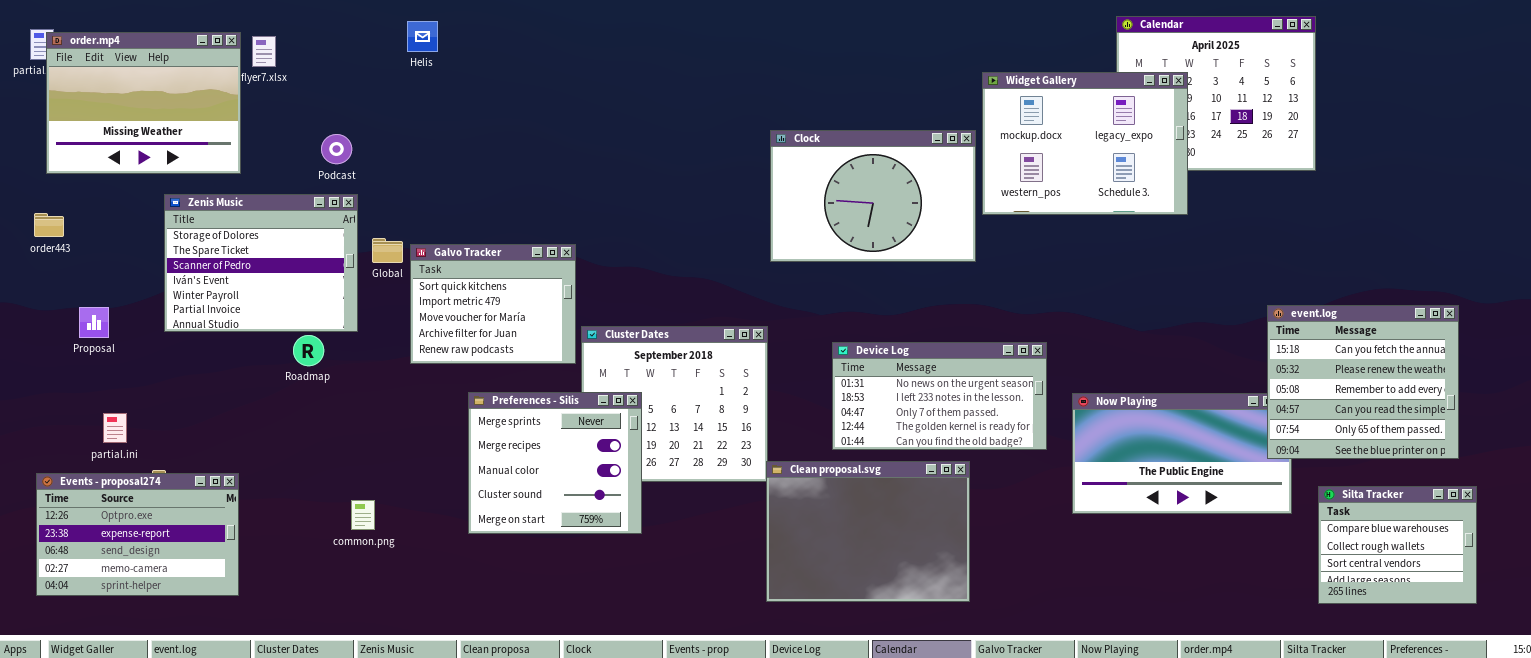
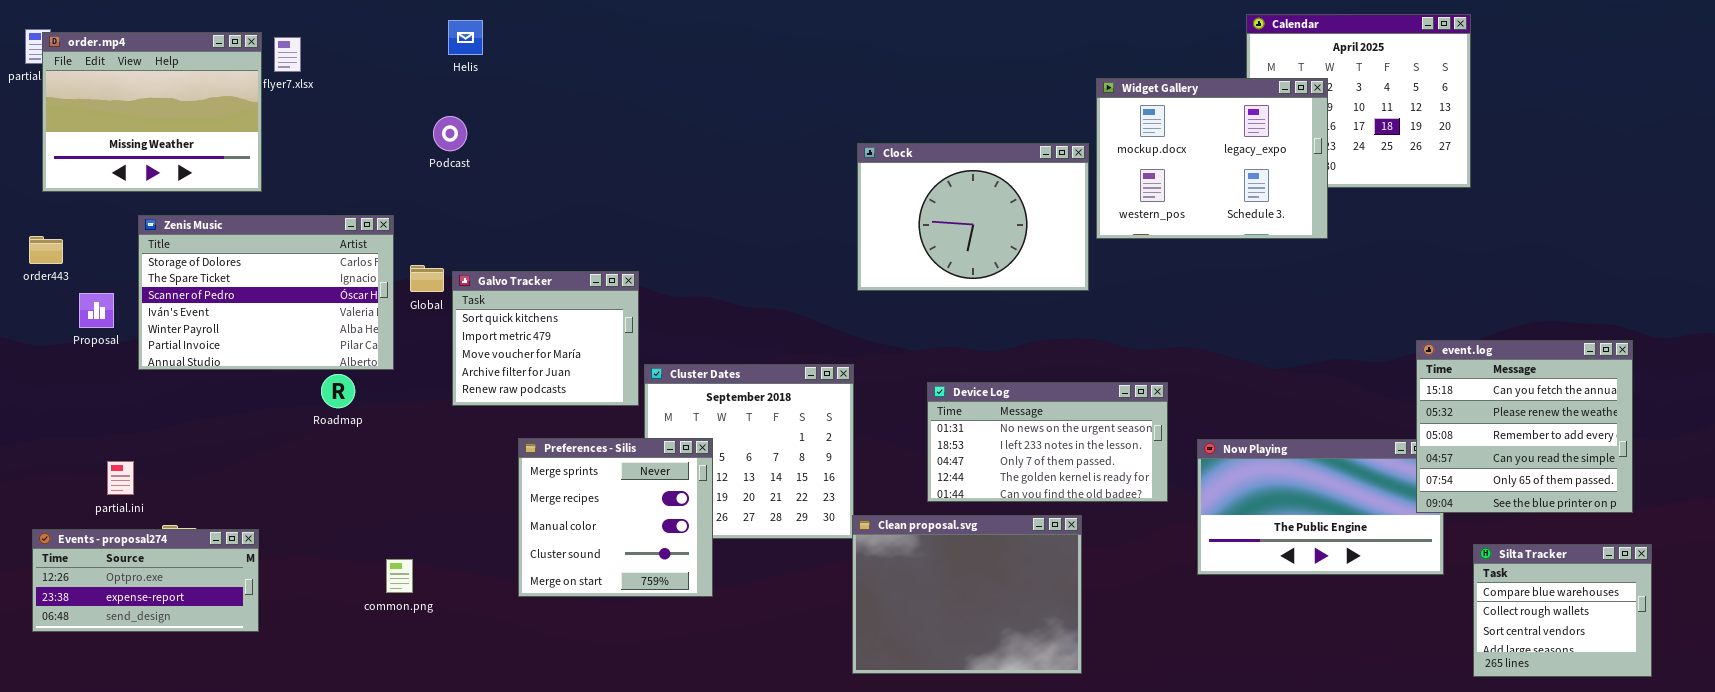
Podcast: [321,134,352,164] -> [433,116,467,151], moved
Zenis Music: [164,194,358,332] -> [138,215,394,370], resized
Proposal: [79,307,109,338] -> [79,293,114,328], moved
Events - proposal274: [36,473,239,596] -> [32,529,259,632], resized

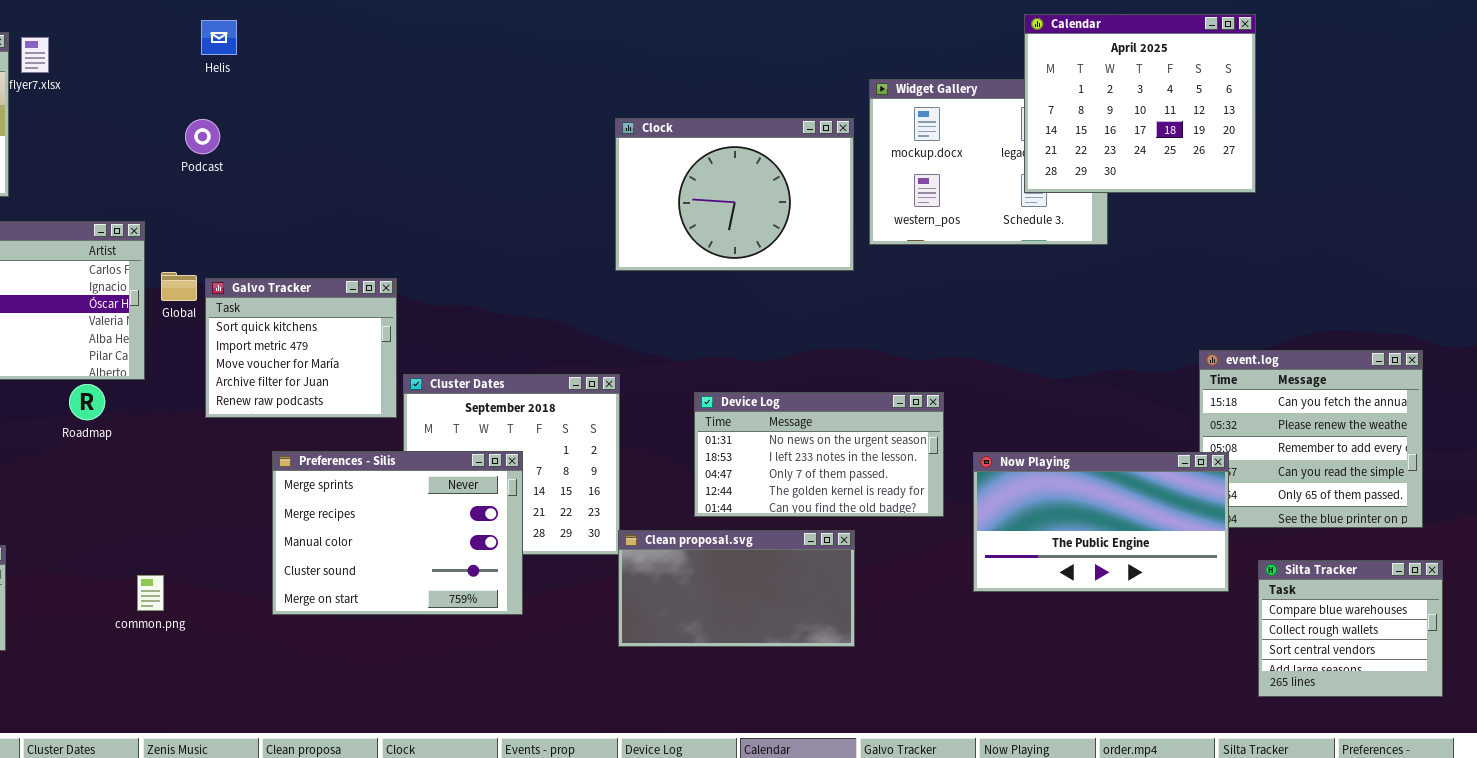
Calendar: [1246,14,1471,188] -> [1024,14,1256,193], raised
Clock: [857,143,1089,291] -> [615,118,854,271], moved
Preferences - Silis: [518,438,713,597] -> [272,451,523,615], resized
Now Playing: [1197,439,1444,575] -> [973,452,1229,592], raised
Clean proposal.svg: [852,515,1082,674] -> [618,530,855,647], resized

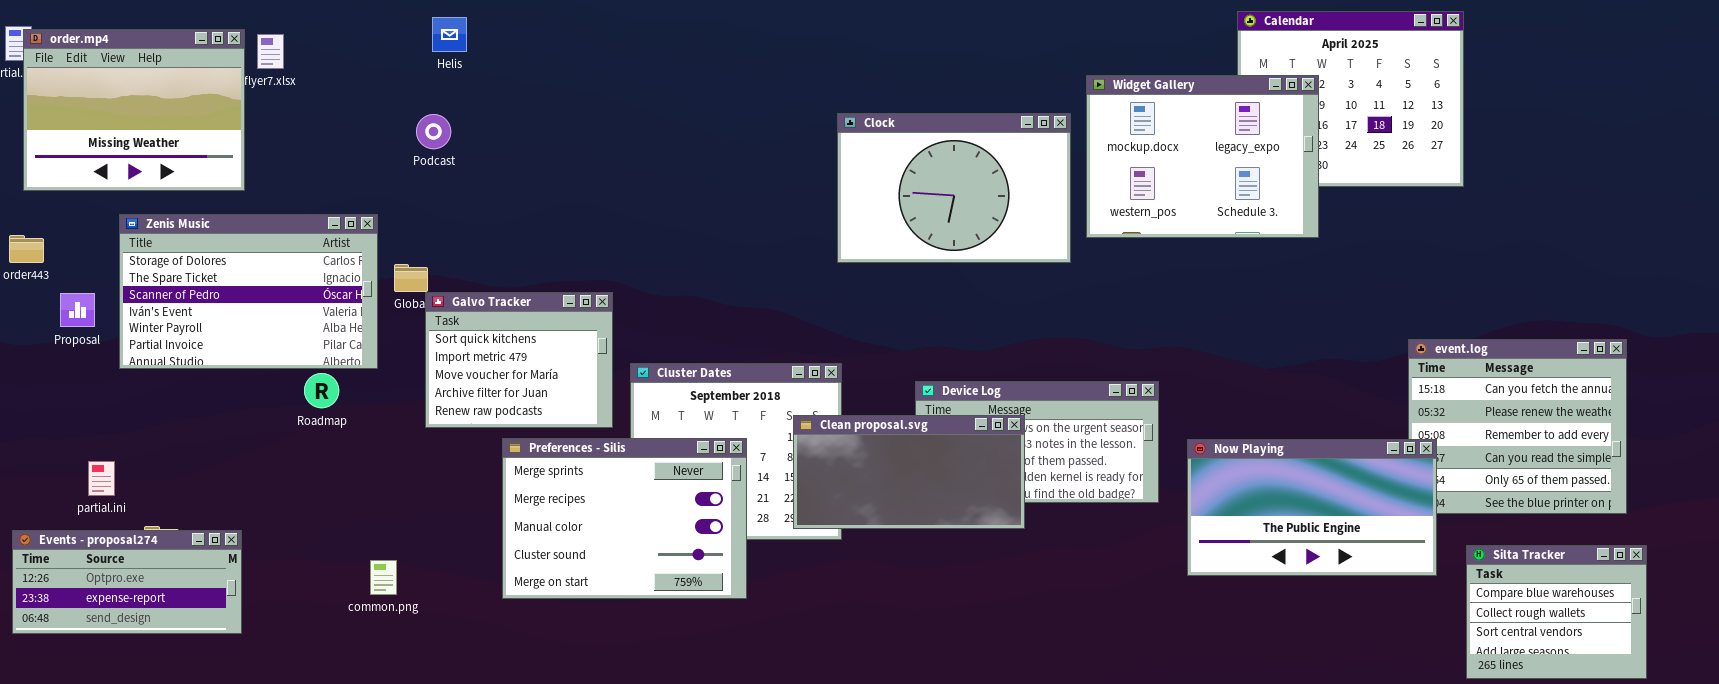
Widget Gallery: [869,79,1108,245] -> [1086,75,1319,238], raised
Galvo Tracker: [205,278,397,418] -> [425,292,613,428], moved
Clean proposal.svg: [618,530,855,647] -> [793,415,1025,529], moved

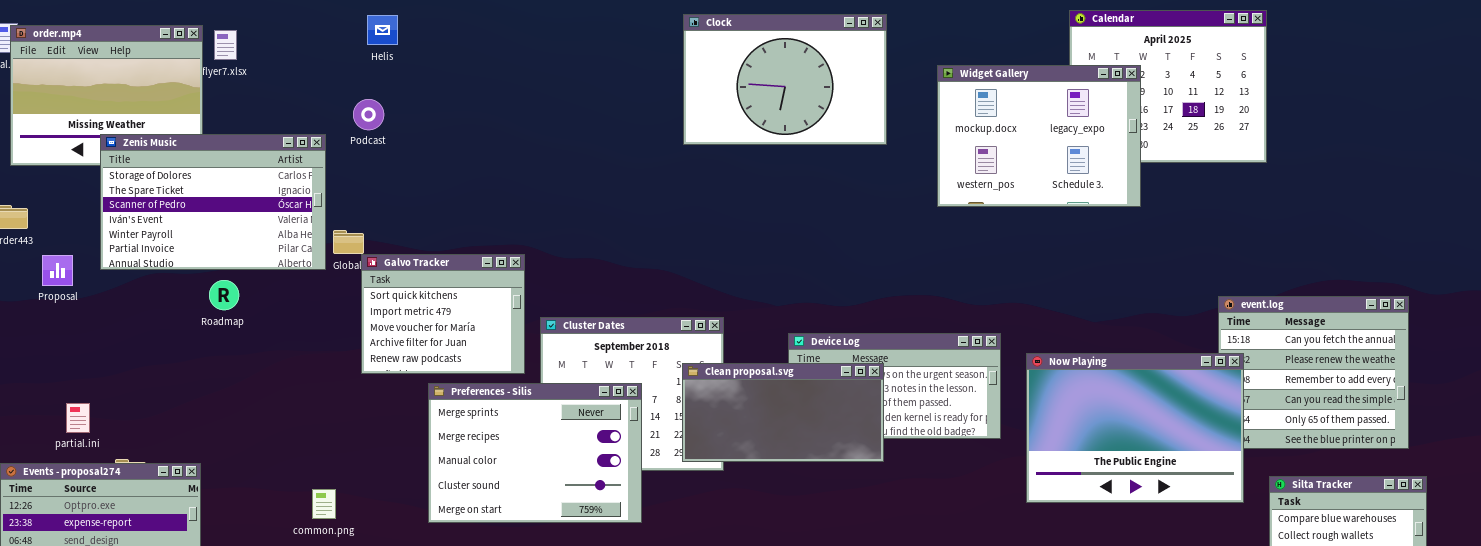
Clock: [837,113,1071,263] -> [683,14,887,145], moved
Zenis Music: [119,214,378,369] -> [100,134,326,270], moved
Roadmap: [304,373,339,408] -> [209,280,239,310], moved
Now Playing: [1187,439,1437,576] -> [1026,353,1244,503], resized

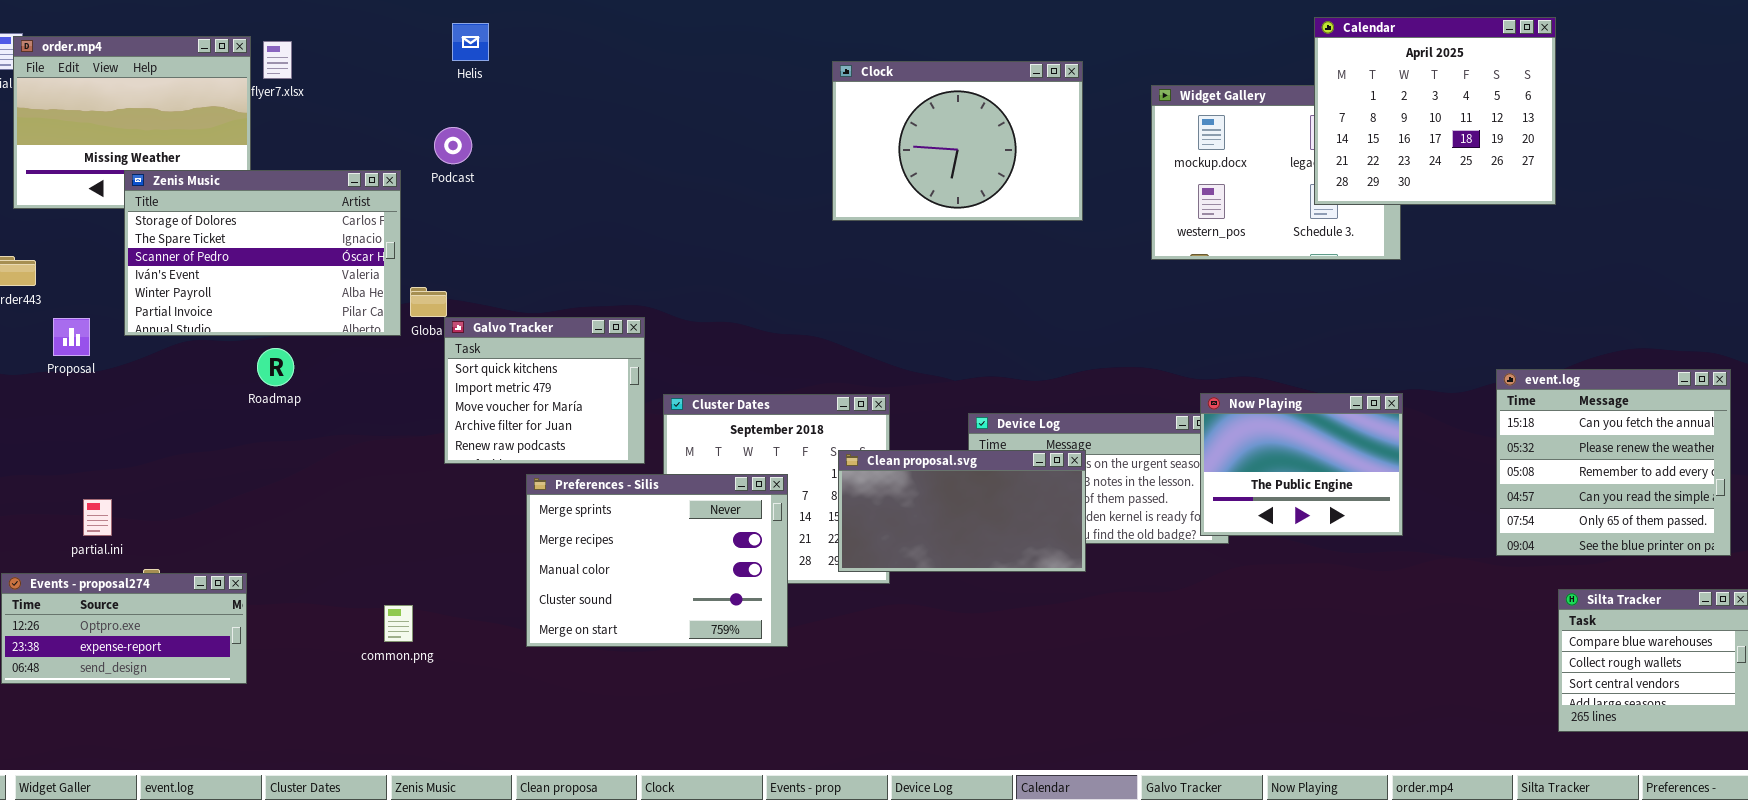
Calendar: [1069,10,1267,163] -> [1314,17,1556,205], raised
Clock: [683,14,887,145] -> [832,61,1083,221], moved
Now Playing: [1026,353,1244,503] -> [1200,393,1403,536], moved, resized

